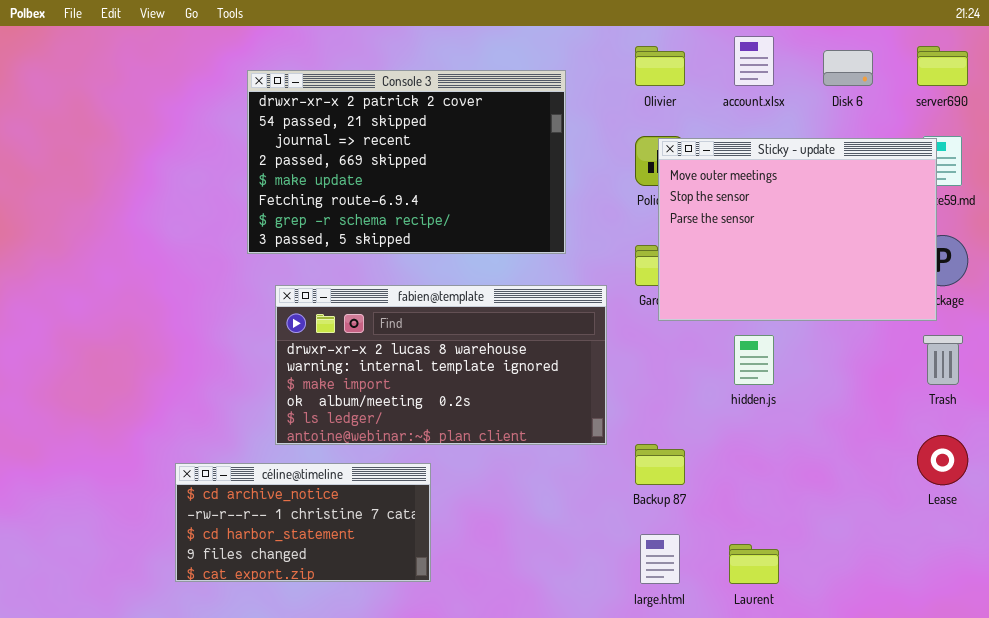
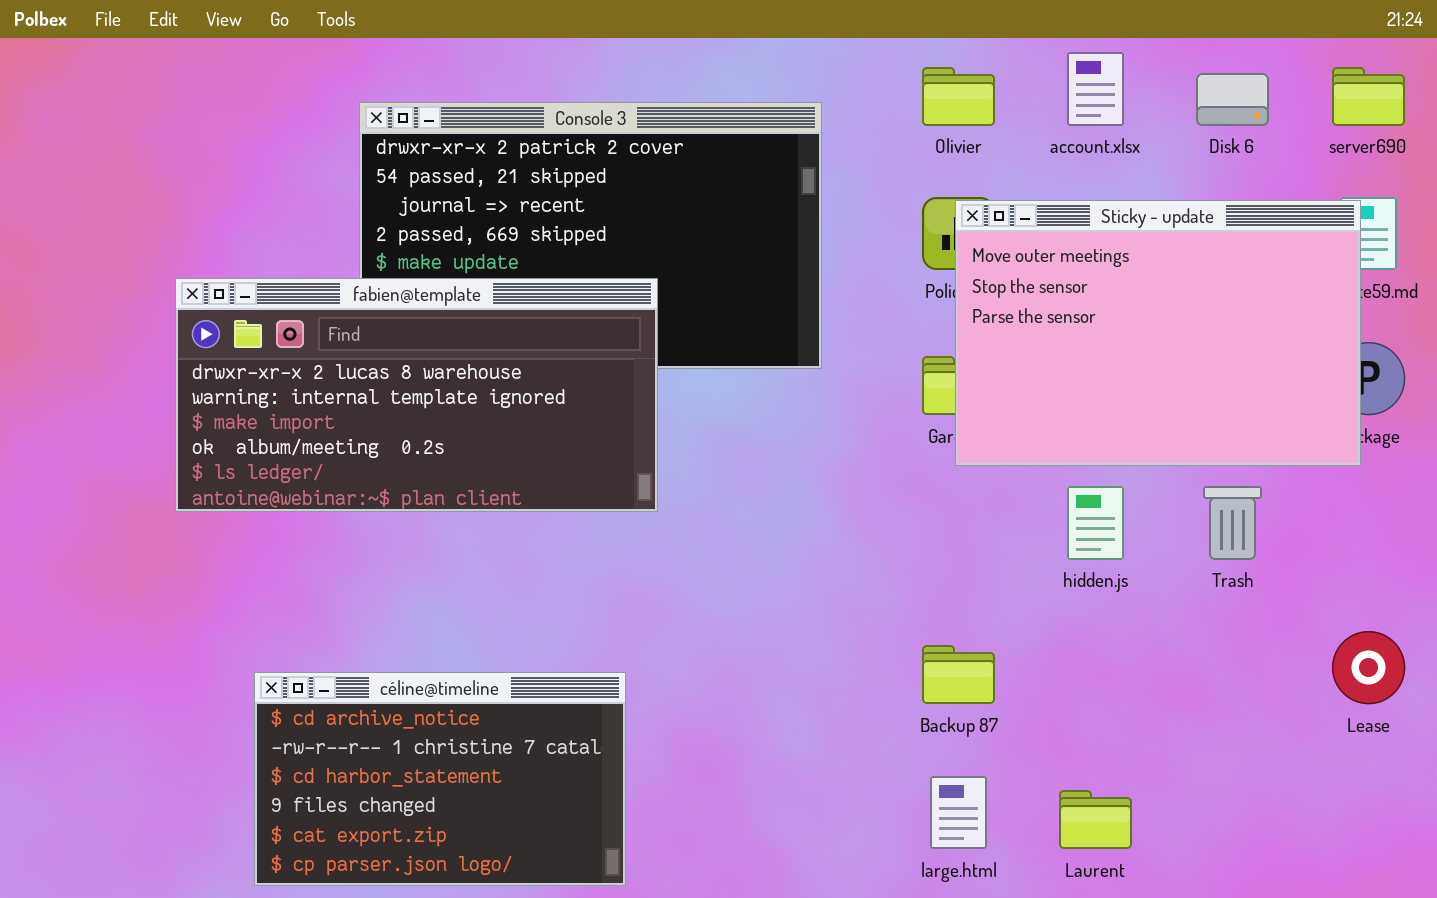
fabien@template: [275,285,607,445] -> [175,278,658,512], moved
Trash: [923,335,963,385] -> [1203,486,1262,560], moved
céline@timeline: [175,463,431,582] -> [254,672,626,886], resized

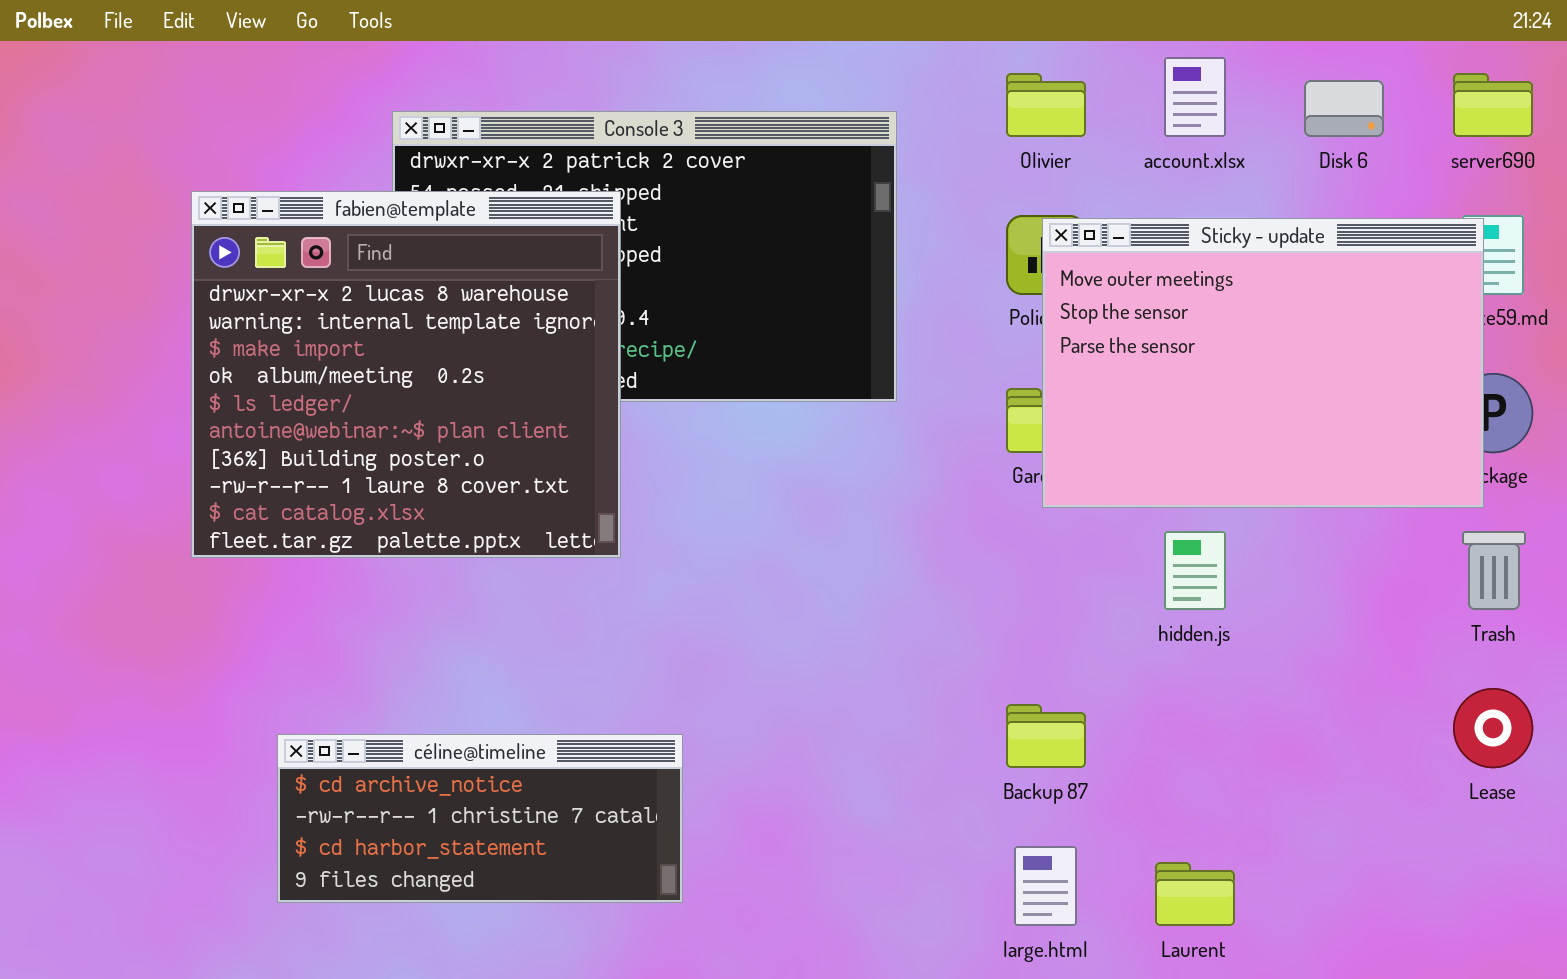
fabien@template: [175,278,658,512] -> [191,191,621,558], resized
Trash: [1203,486,1262,560] -> [1462,531,1526,610], moved
céline@timeline: [254,672,626,886] -> [277,734,683,903], resized

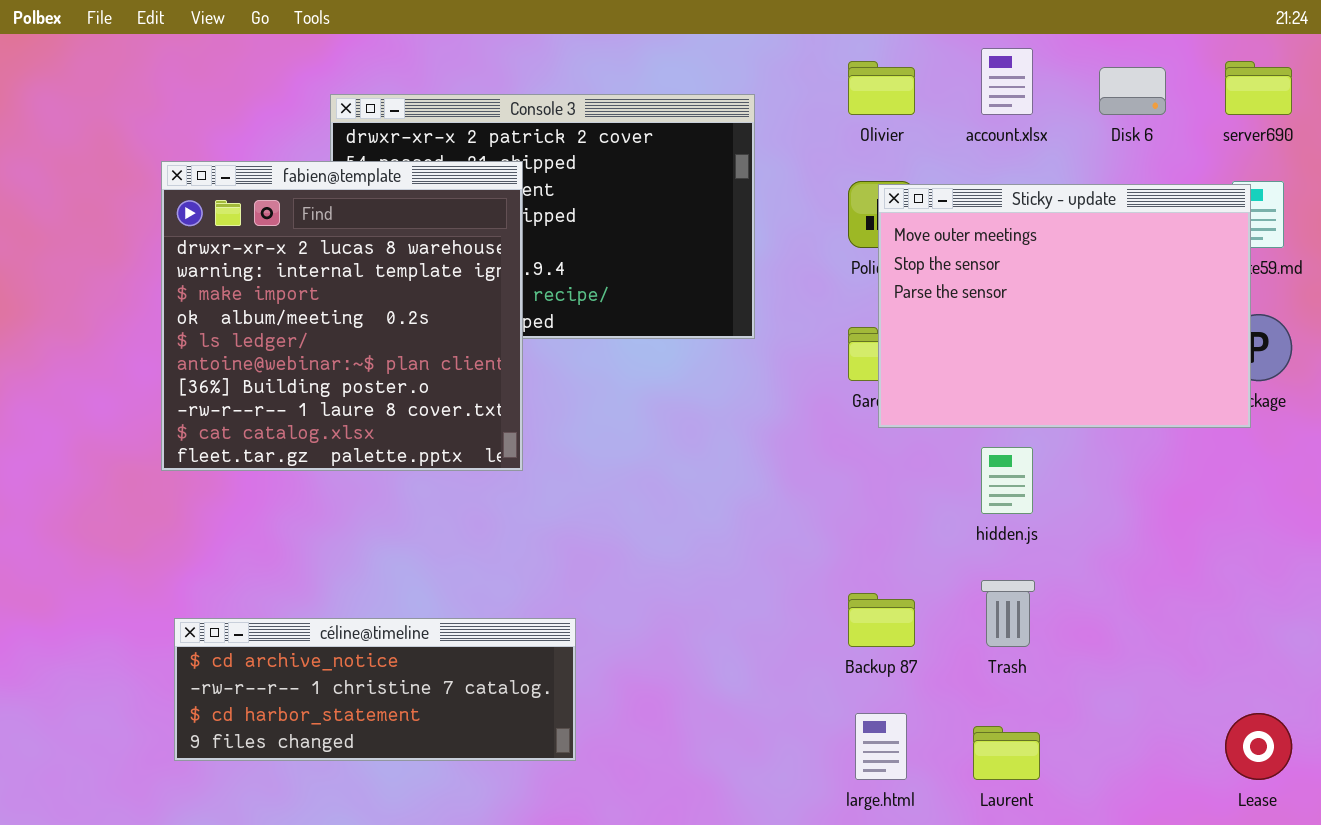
Trash: [1462,531,1526,610] -> [981,580,1035,647], moved
Lease: [1453,688,1533,768] -> [1225,713,1292,780], moved
céline@timeline: [277,734,683,903] -> [174,618,576,761], resized

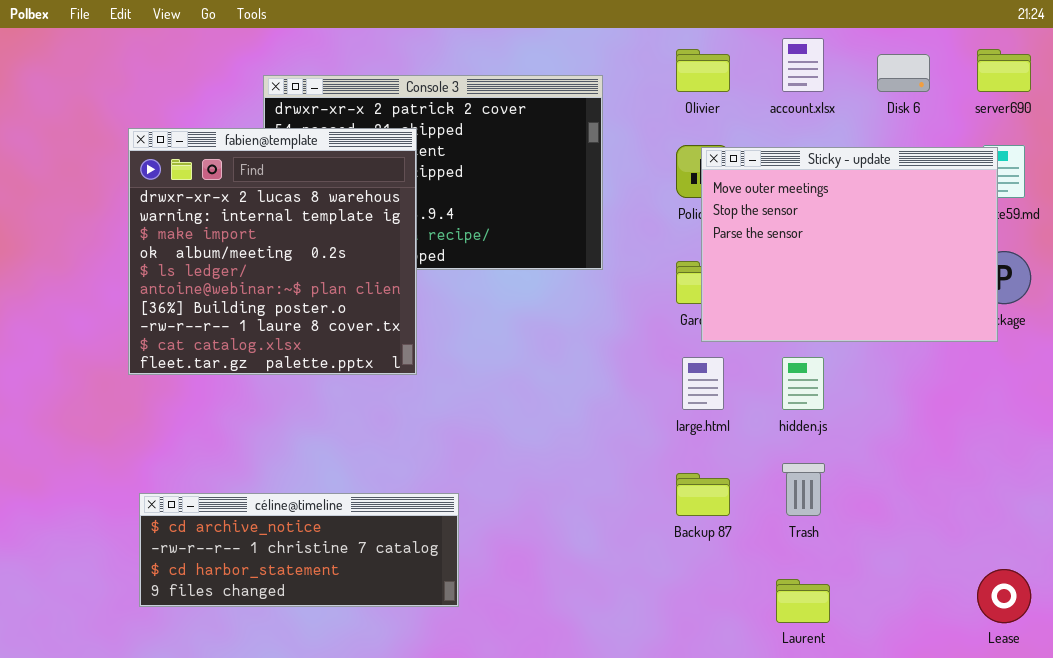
large.html: [855,713,907,780] -> [682,357,724,410], moved

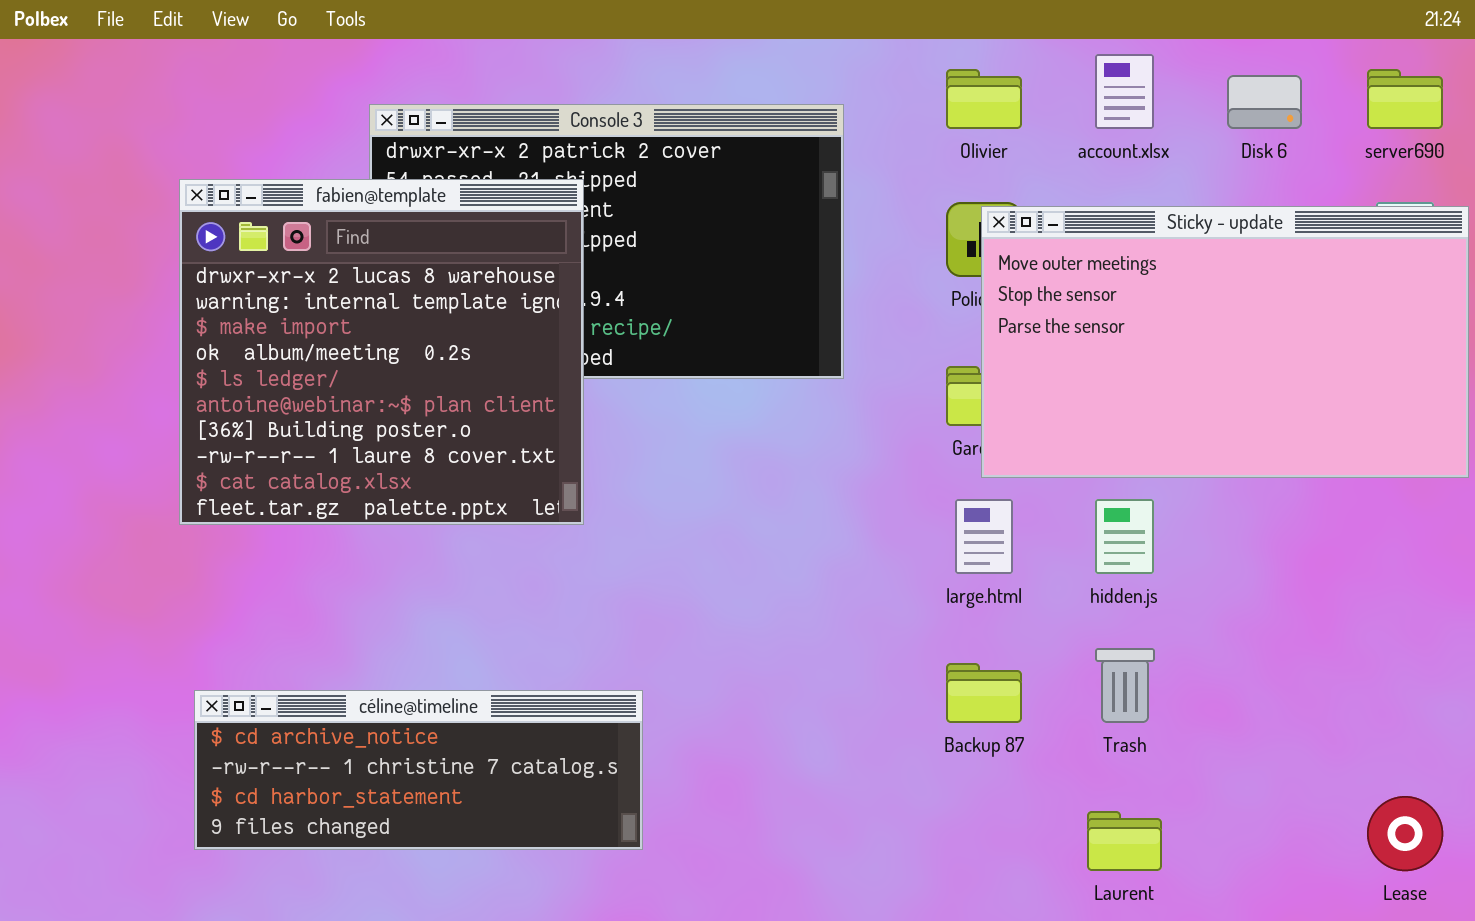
Sticky - update: [701,147,998,342] -> [981,206,1469,478], resized

